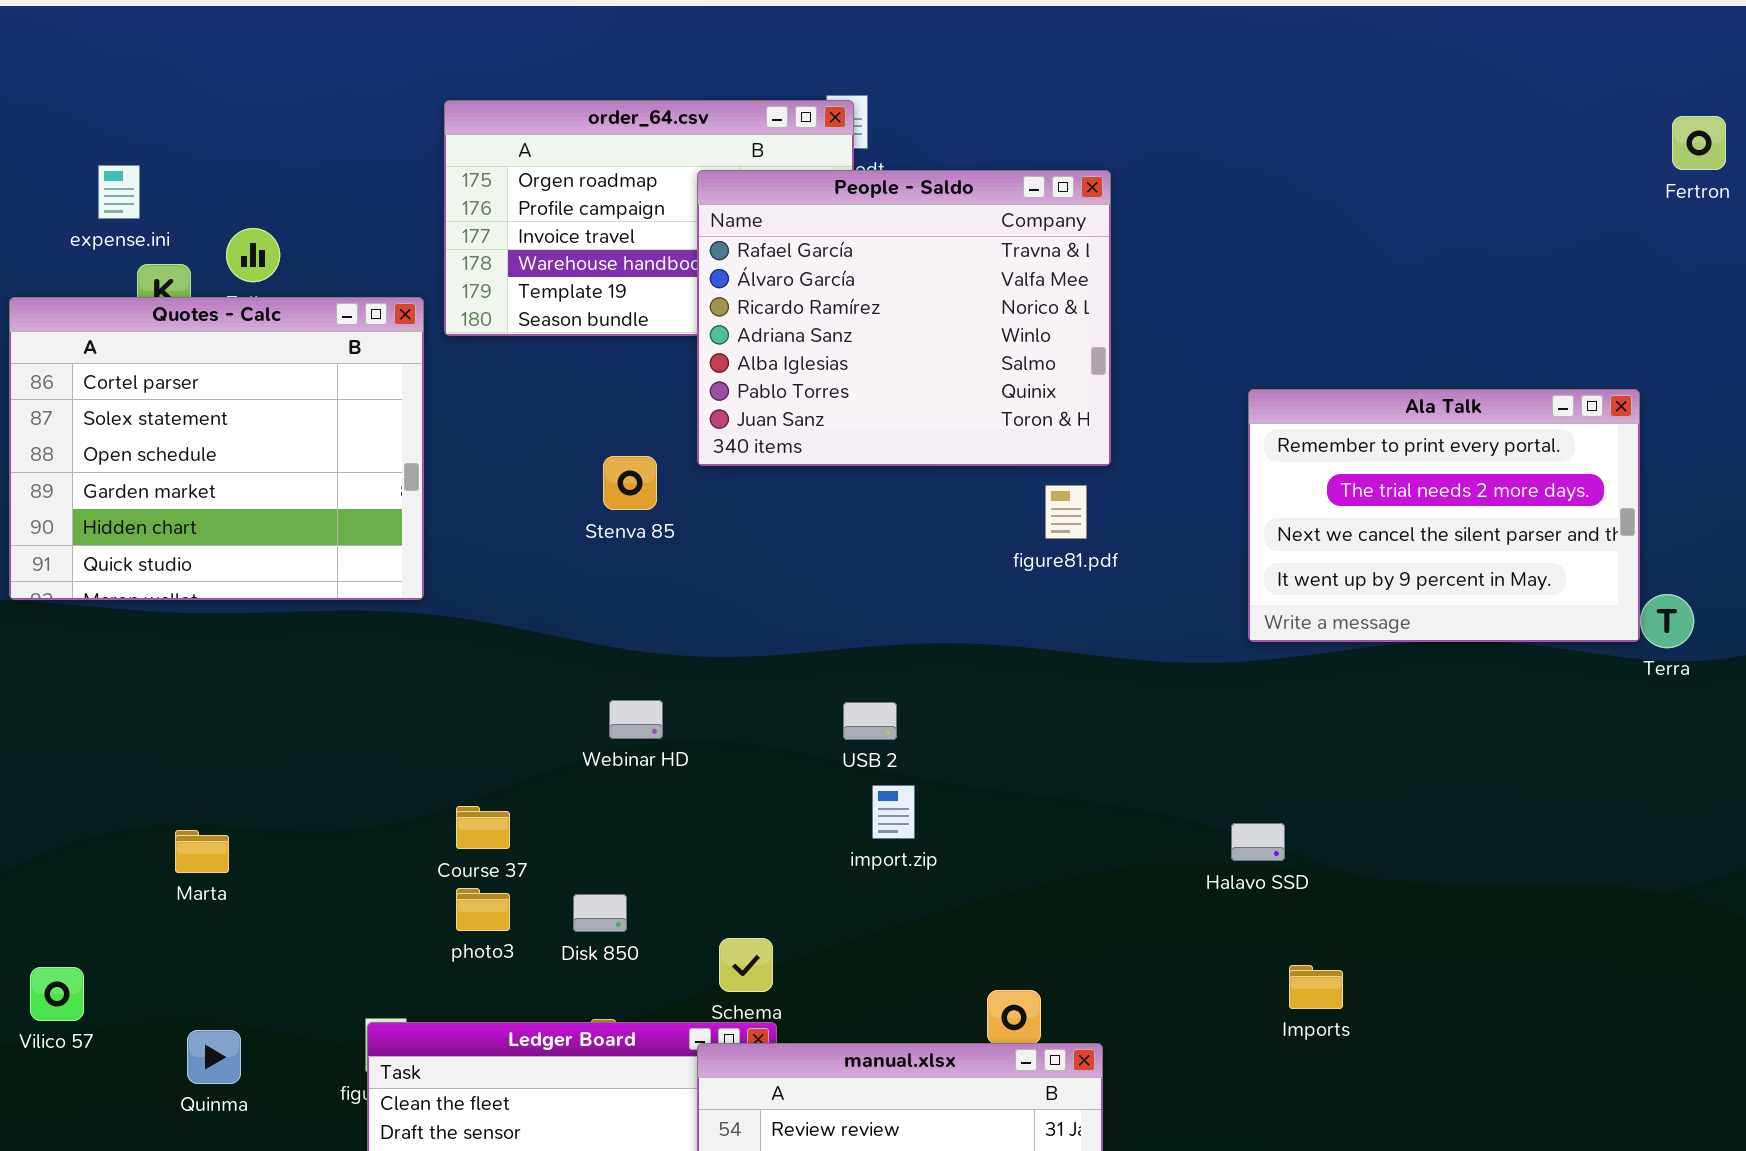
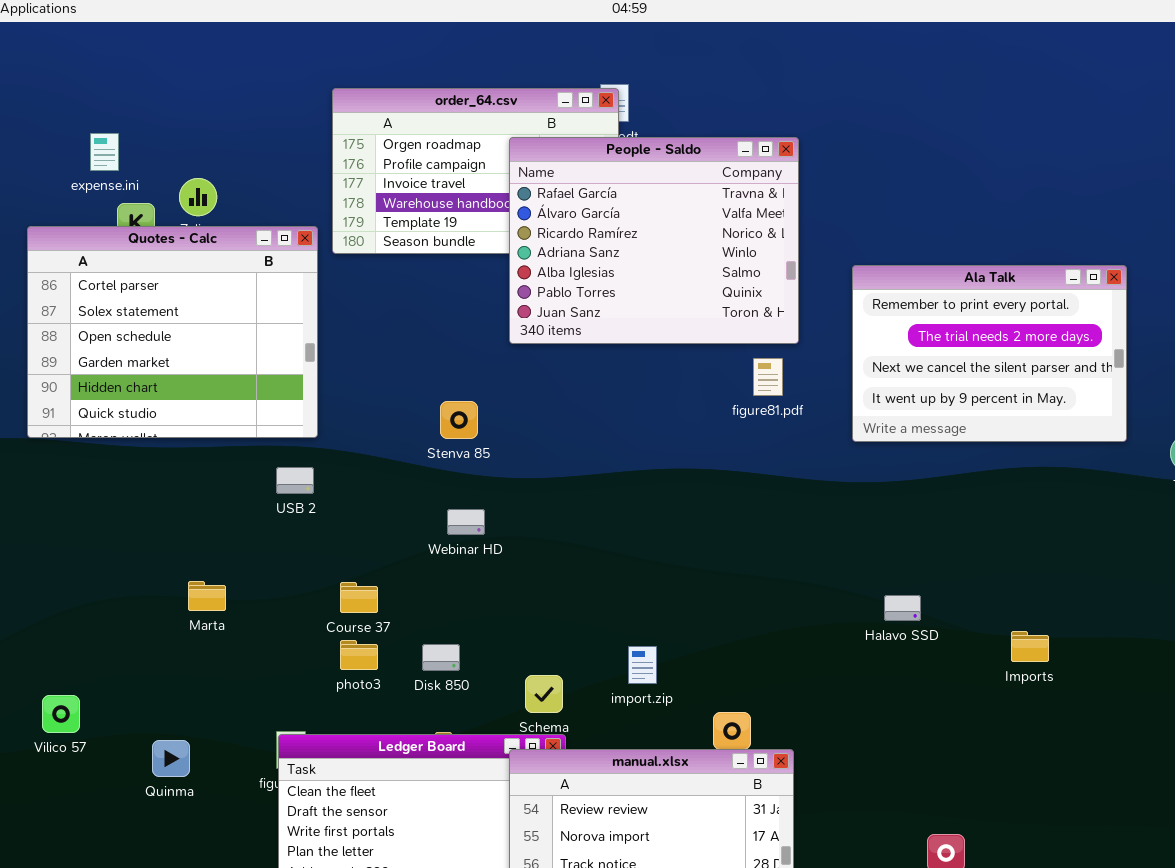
Ala Talk: [1248,389,1640,642] -> [852,265,1127,442], moved
Stenva 85: [603,456,657,510] -> [440,401,478,439], moved
USB 2: [843,702,897,740] -> [276,467,314,494], moved
import.zip: [872,785,915,839] -> [628,646,657,684], moved
Marta: [175,830,229,873] -> [188,581,226,611], moved
Imports: [1289,965,1343,1009] -> [1011,631,1049,662], moved

